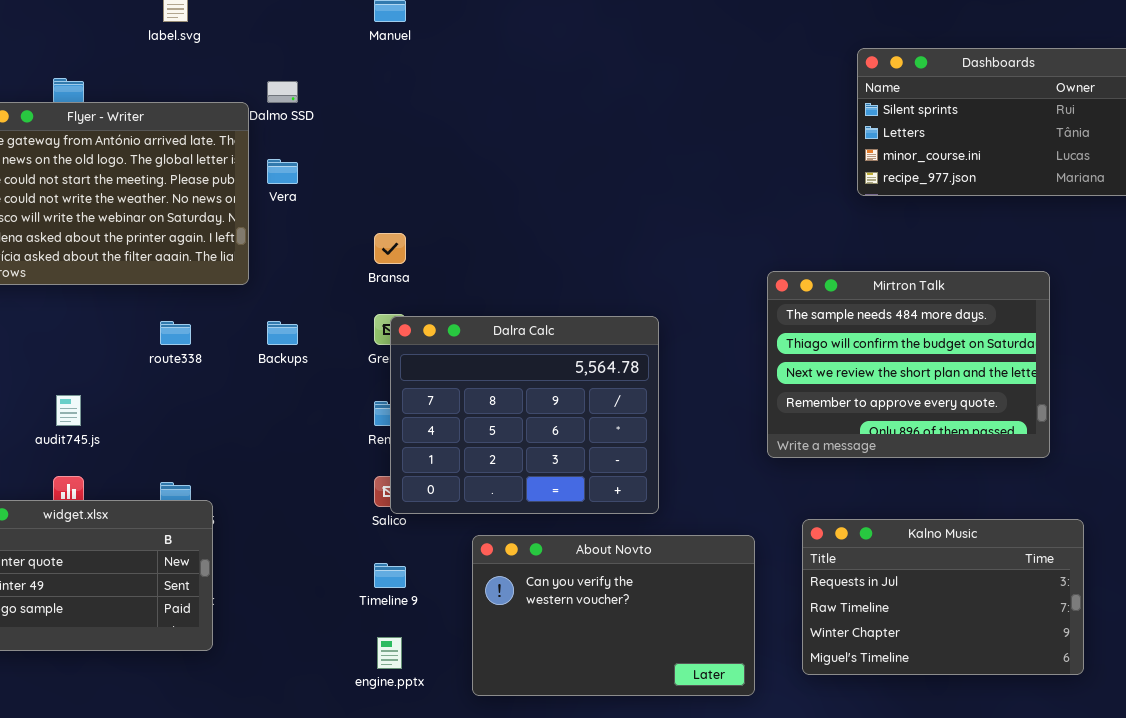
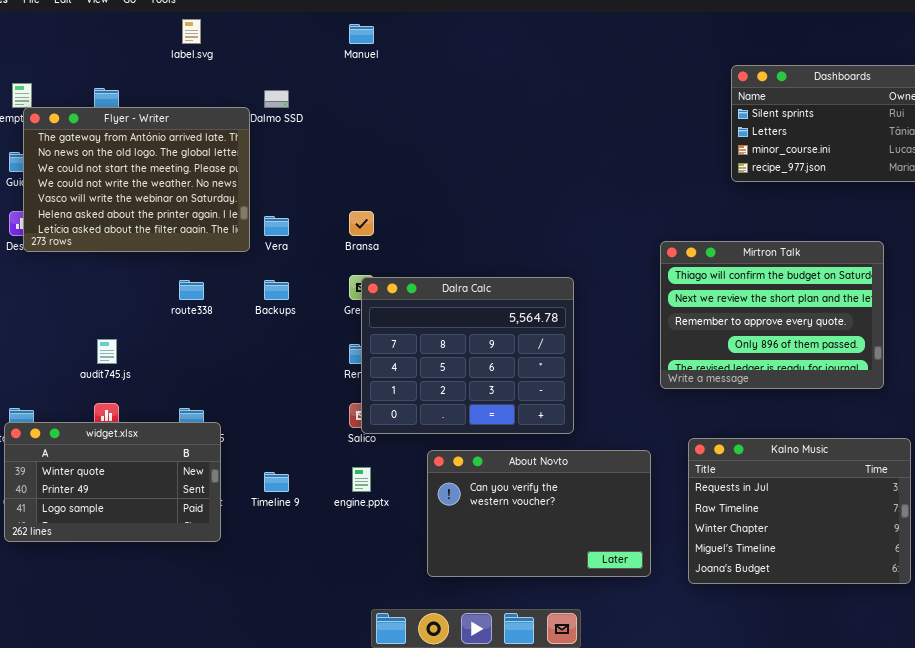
Vera: [267,159,298,184] -> [264,216,289,236], moved
Mirtron Talk: [767,271,1050,458] -> [660,241,884,389], scrolled down 1 row
Kalno Music: [802,519,1084,675] -> [688,438,911,584], resized
Timeline 9: [374,563,406,588] -> [264,472,289,492], moved
engine.pptx: [377,637,402,669] -> [352,467,371,492], moved

